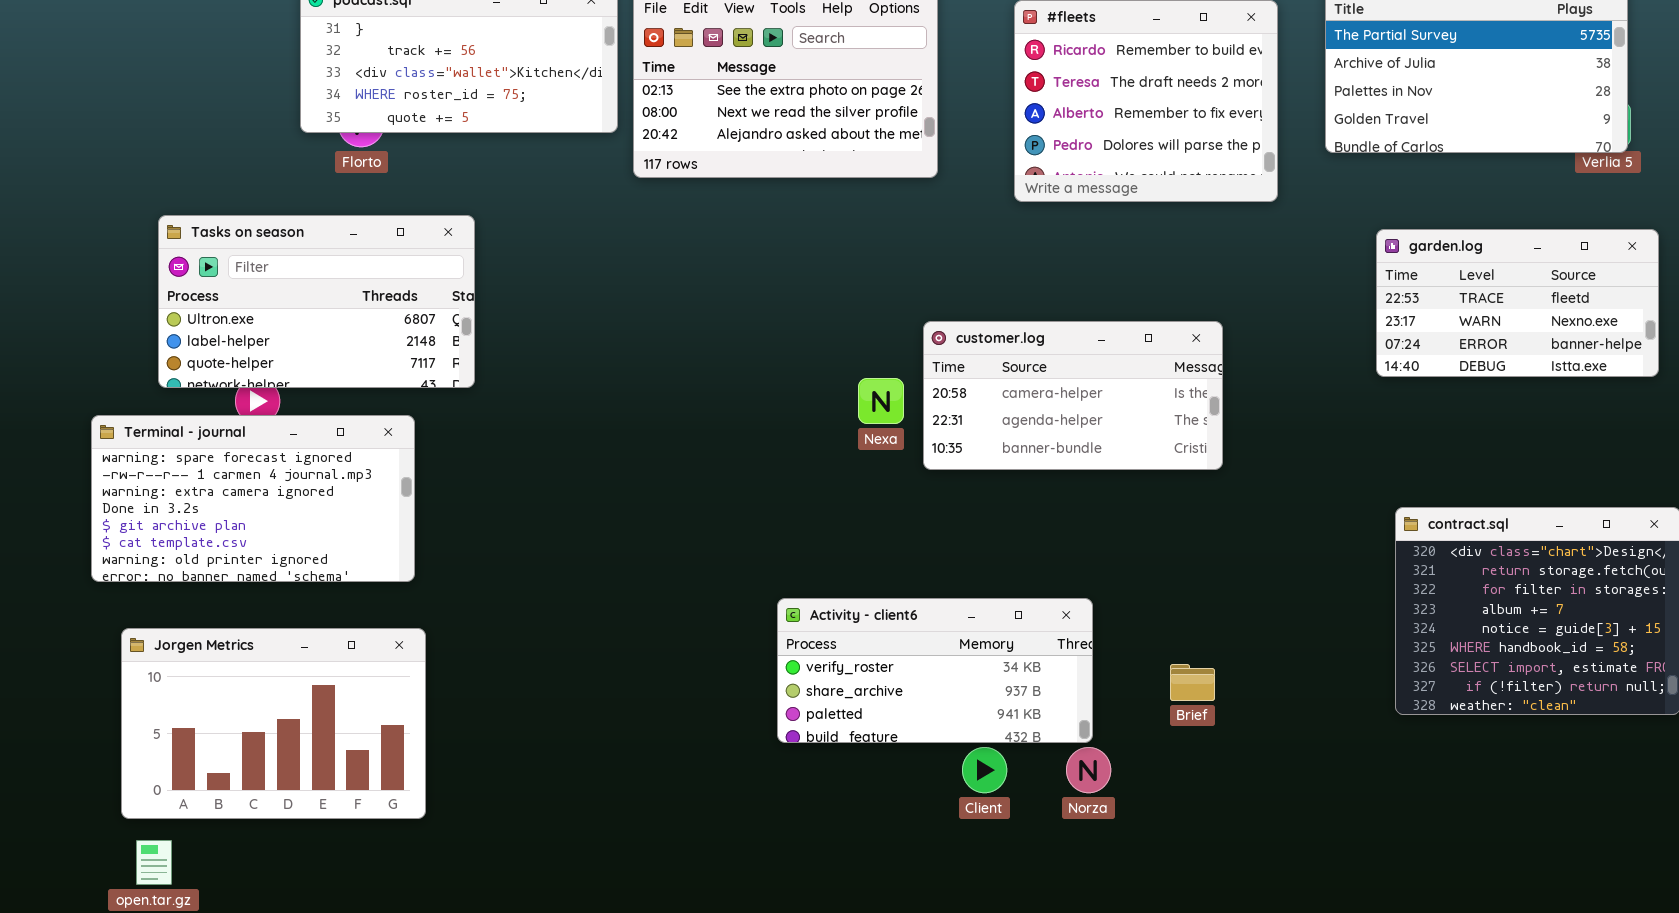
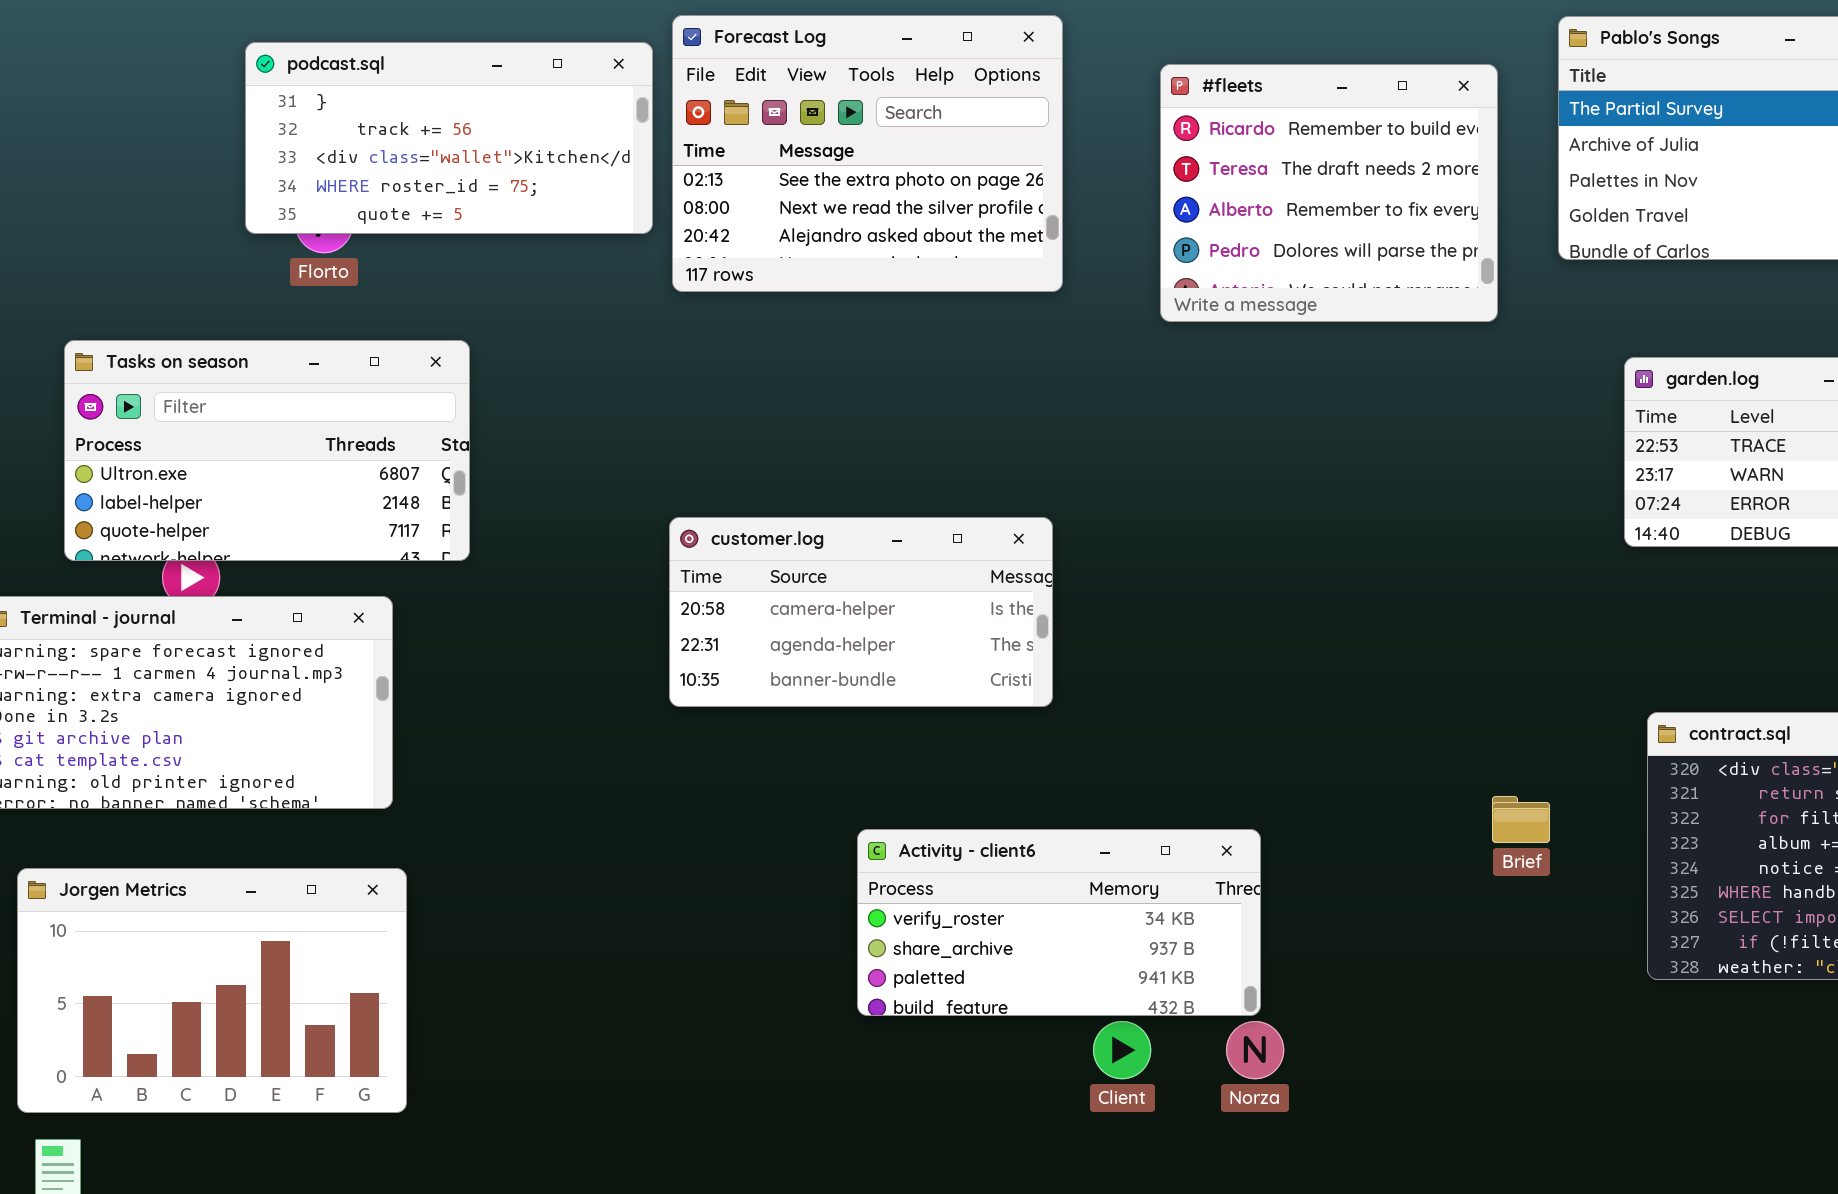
customer.log: [923,321,1223,470] -> [669,517,1053,707], moved
Brief: [1170,664,1215,701] -> [1492,796,1550,843], moved

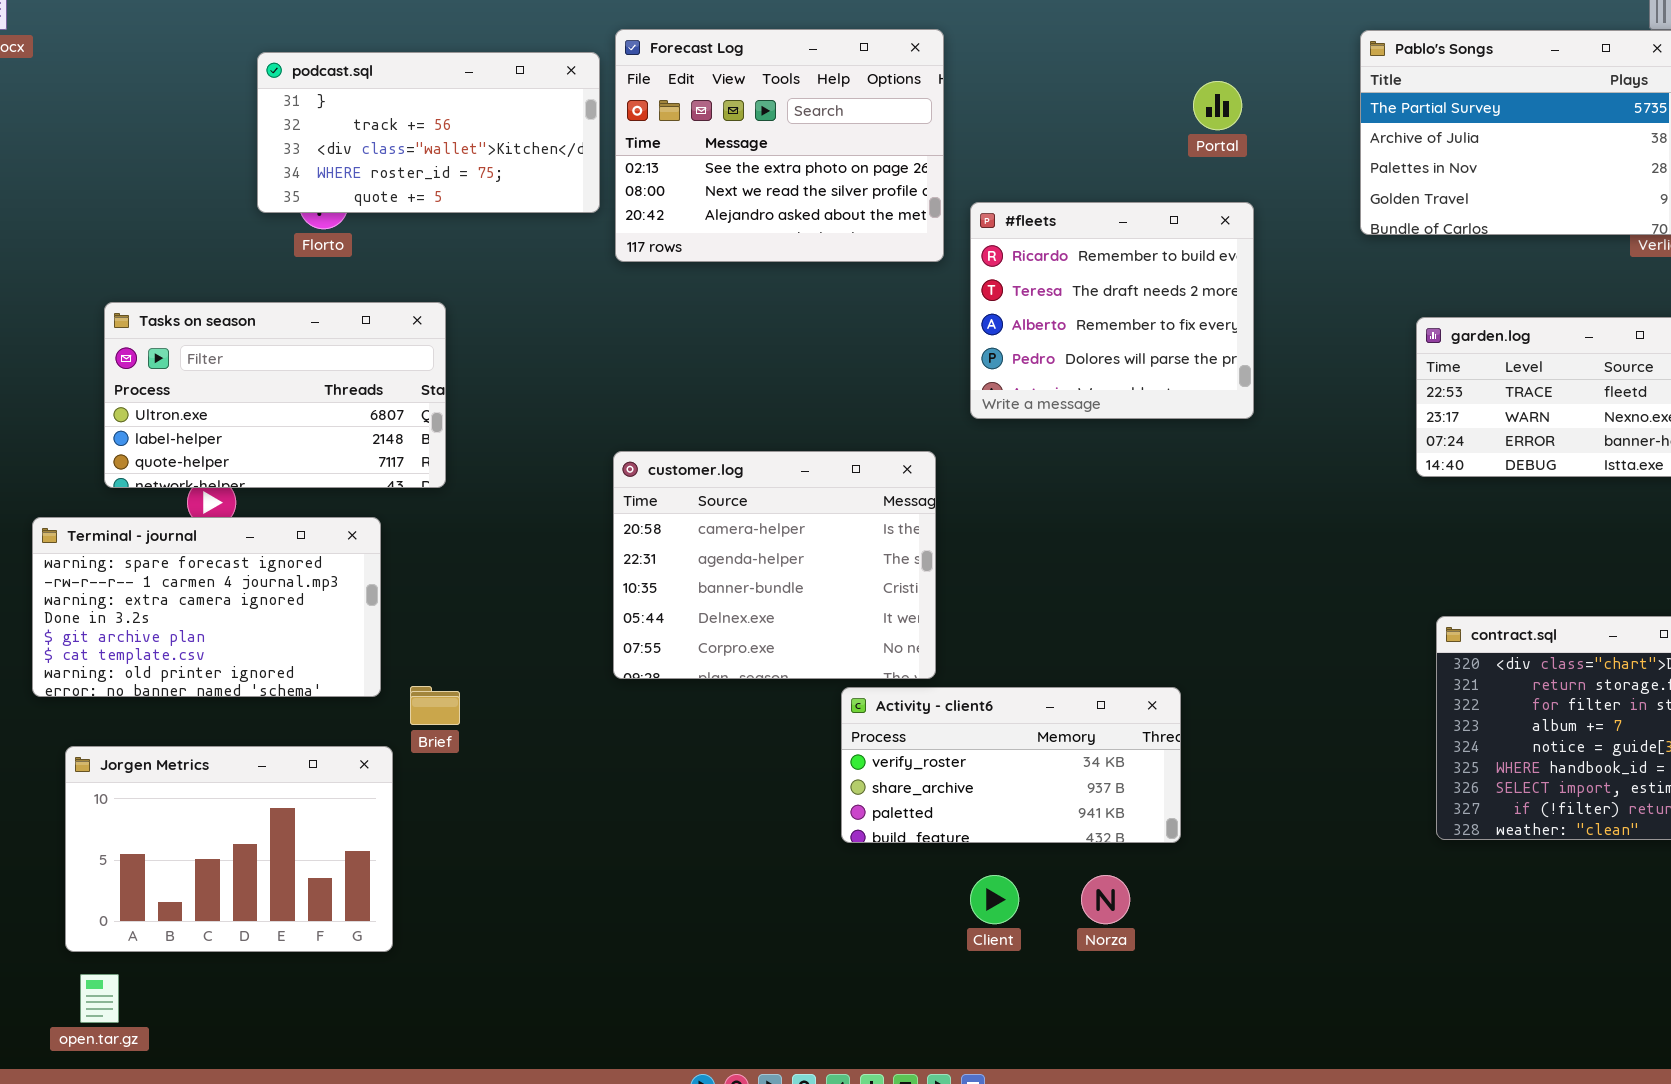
#fleets: [1160,64,1498,322] -> [970,202,1254,419], moved
customer.log: [669,517,1053,707] -> [613,451,936,679], resized
Brief: [1492,796,1550,843] -> [410,686,460,725], moved
Activity - client6: [857,829,1261,1016] -> [841,687,1181,843], moved

